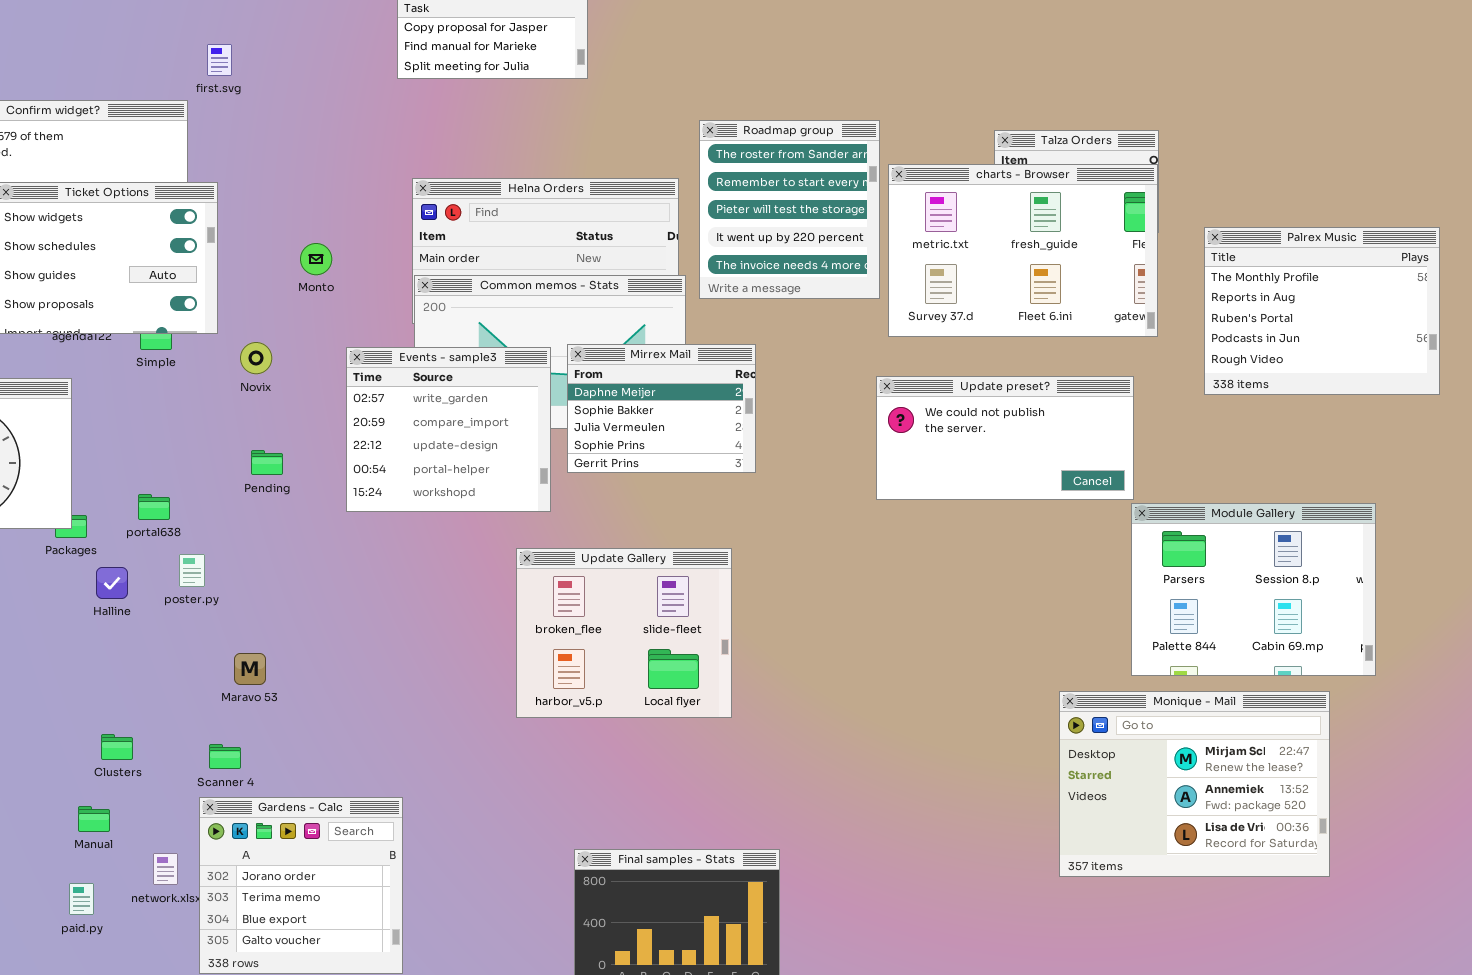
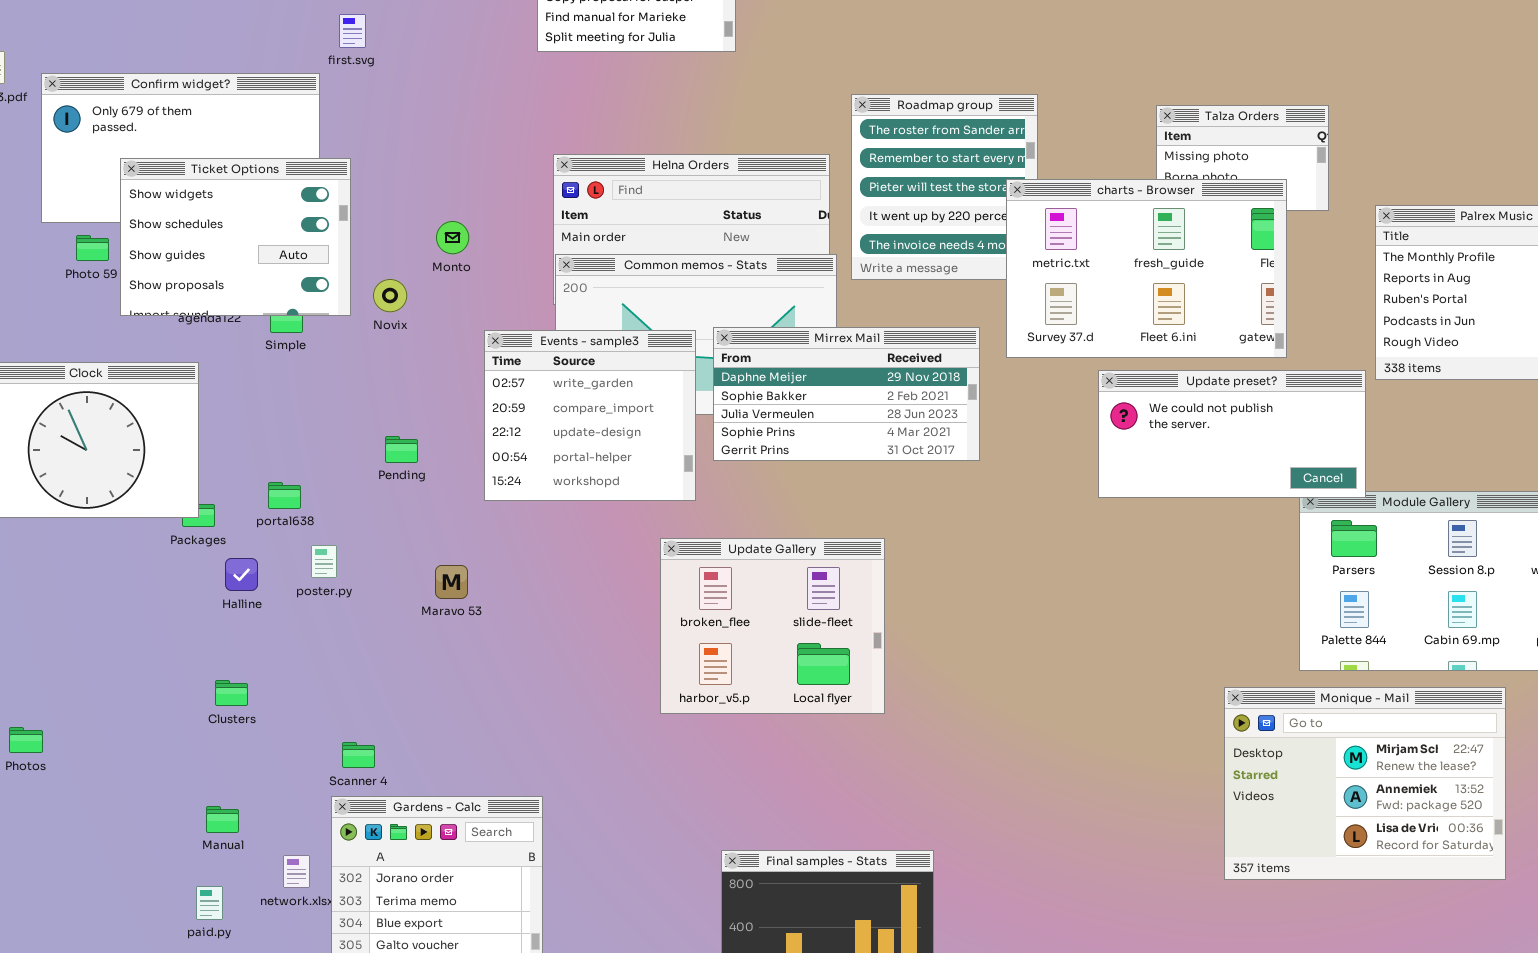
charts - Browser: [888,164,1158,337] -> [1006,179,1287,358], moved
Novix: [240,342,272,374] -> [373,279,407,312], moved
Mirrex Mail: [567,344,756,473] -> [713,327,980,461], resized
Update preset?: [876,376,1134,500] -> [1098,370,1366,498], moved
Maravo 53: [234,653,266,685] -> [435,565,468,599], moved
Clusters: [101,734,133,760] -> [215,680,248,706], moved

